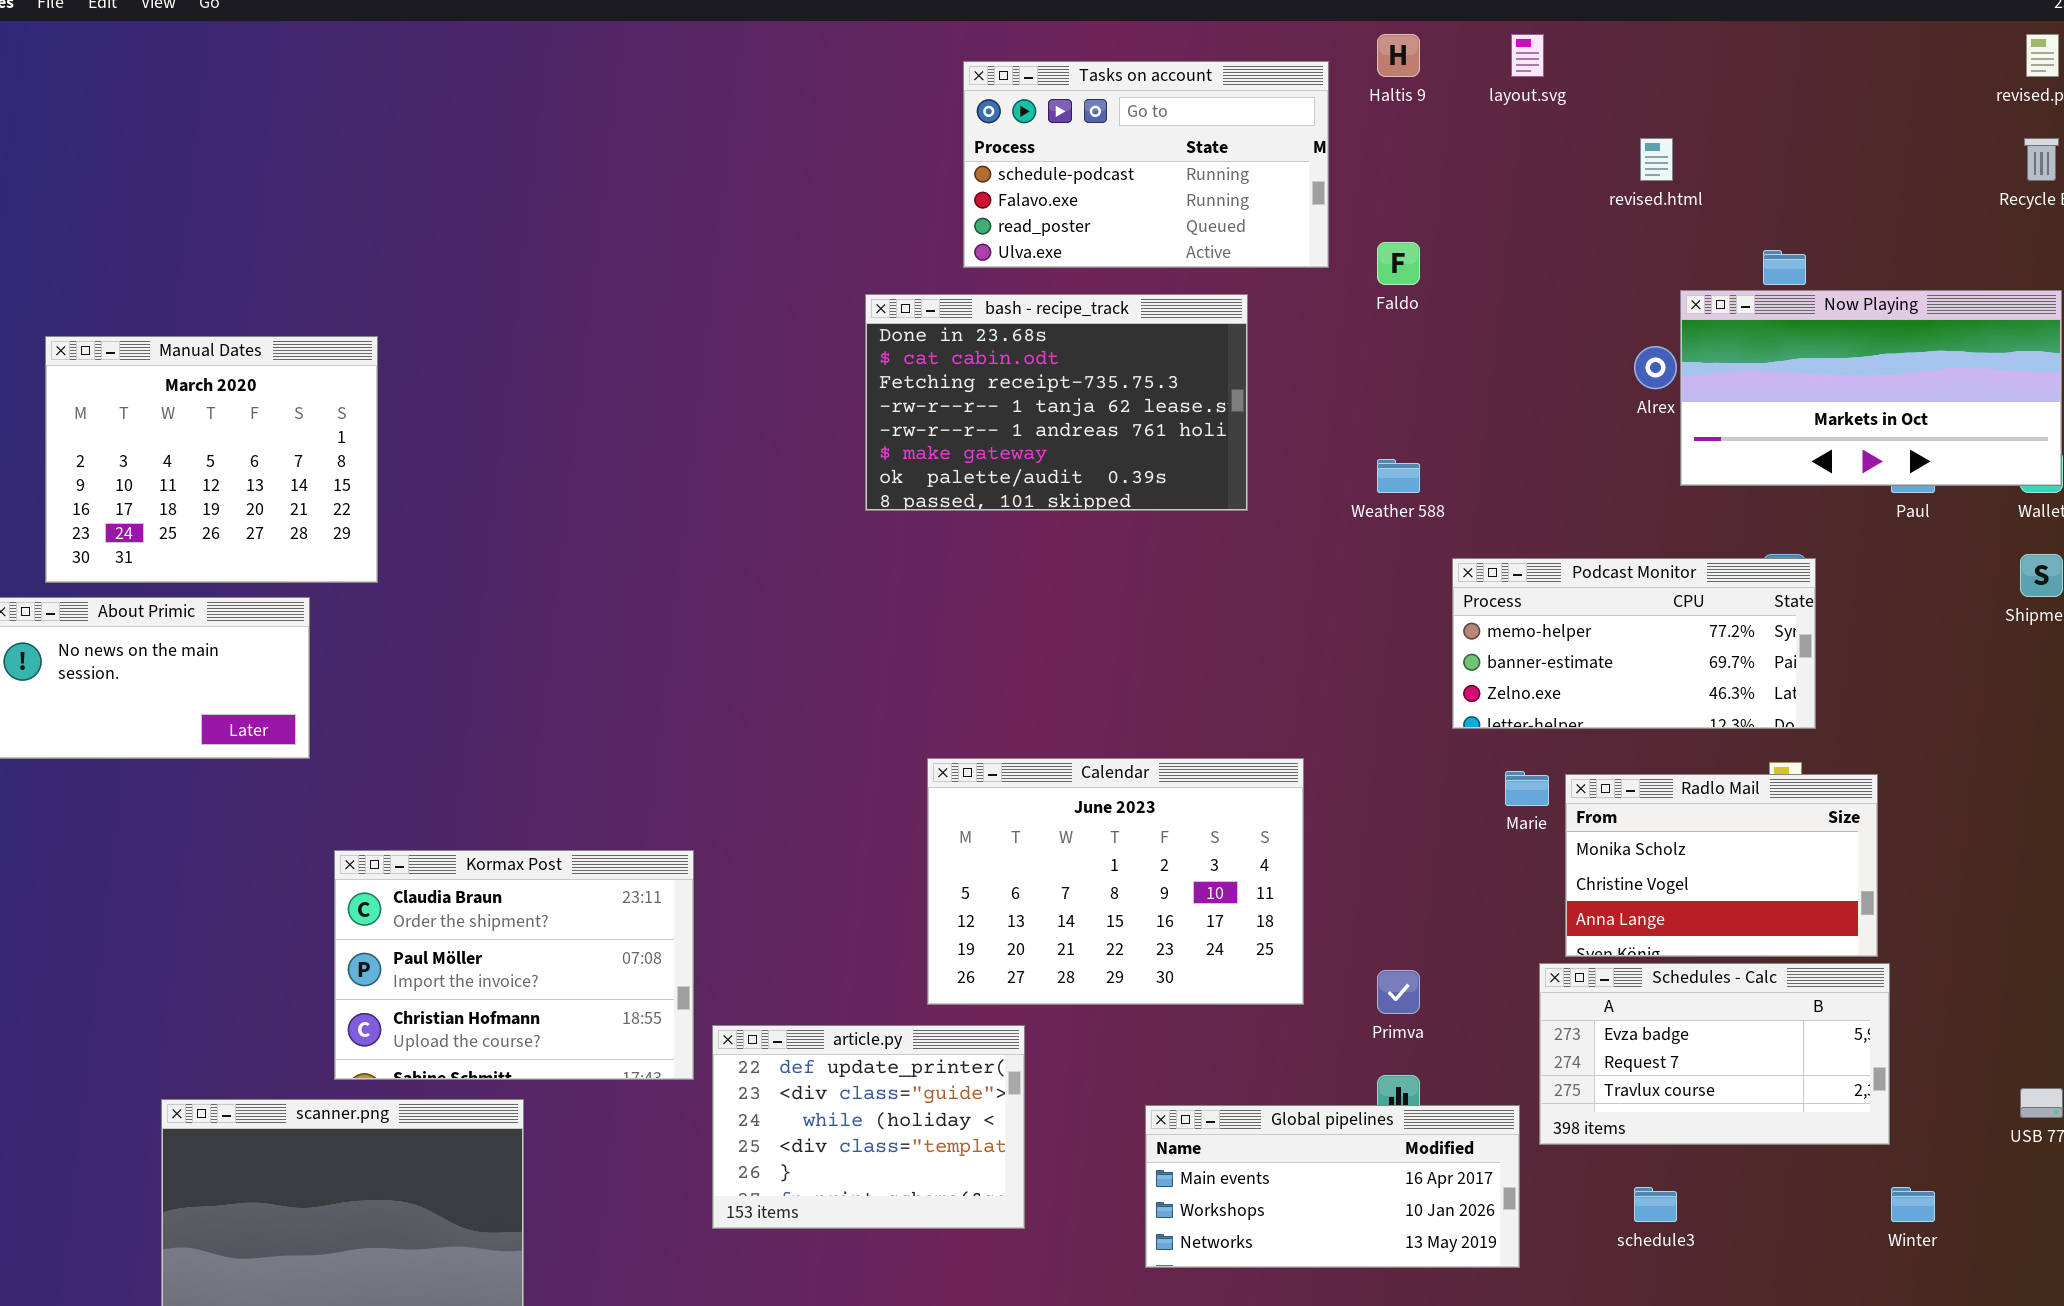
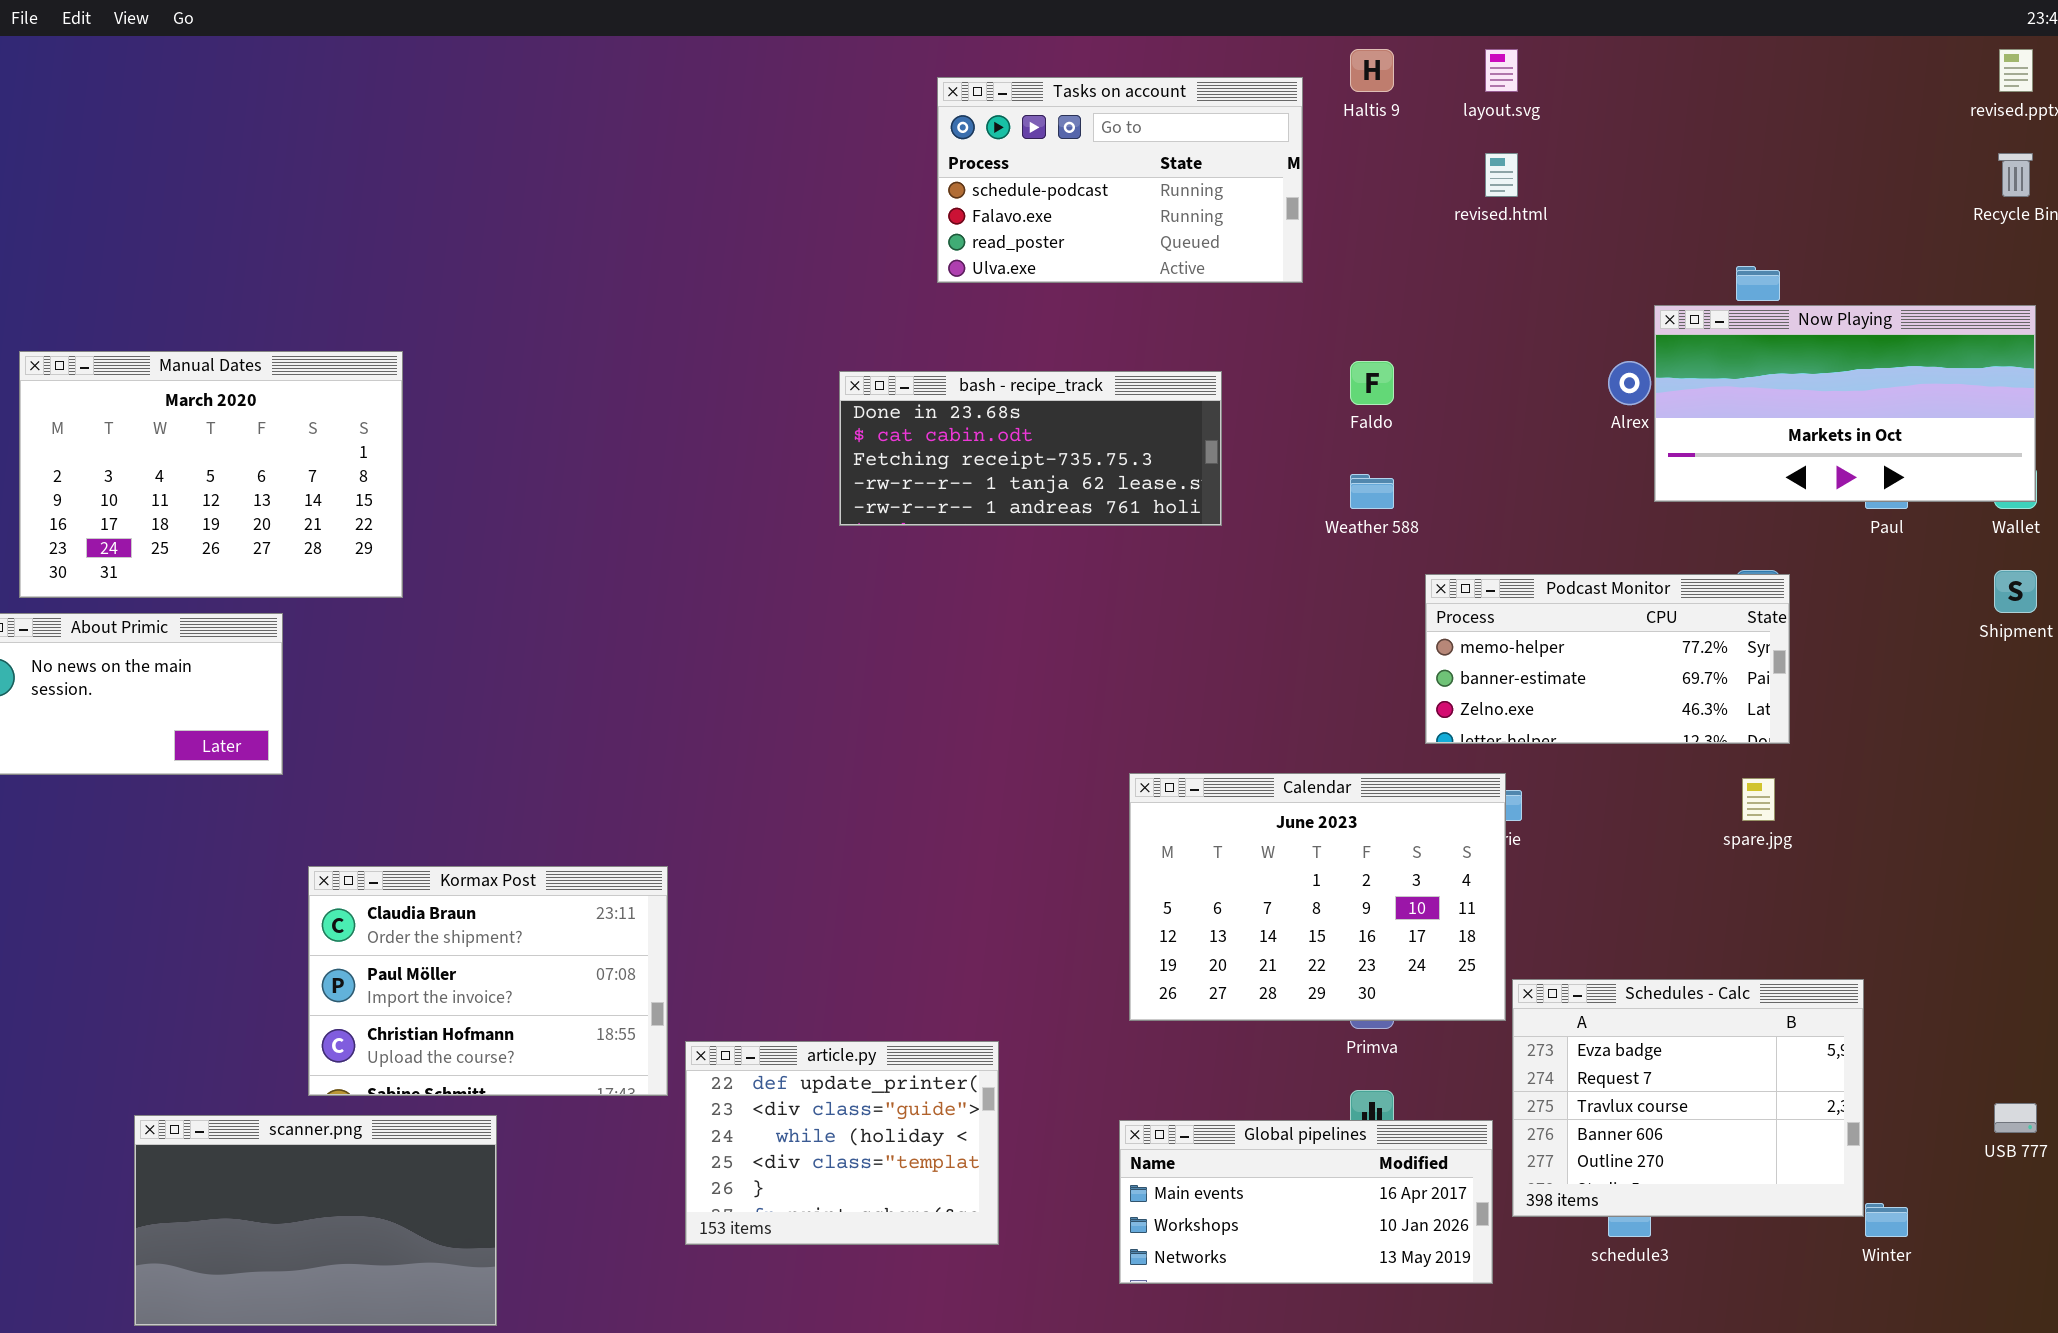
revised.html: [1640,138,1673,181] -> [1485,153,1518,197], moved
Faldo: [1377,242,1420,285] -> [1350,361,1394,405], moved
bash - recipe_track: [865,294,1248,511] -> [839,371,1222,526], resized
Manual Dates: [45,336,378,583] -> [19,351,403,598], resized
Calendar: [927,758,1304,1005] -> [1129,773,1506,1021], moved
Radlo Mail: [1565,774,1878,957] -> none, closed
Schedules - Calc: [1539,963,1890,1145] -> [1512,979,1864,1217], resized

